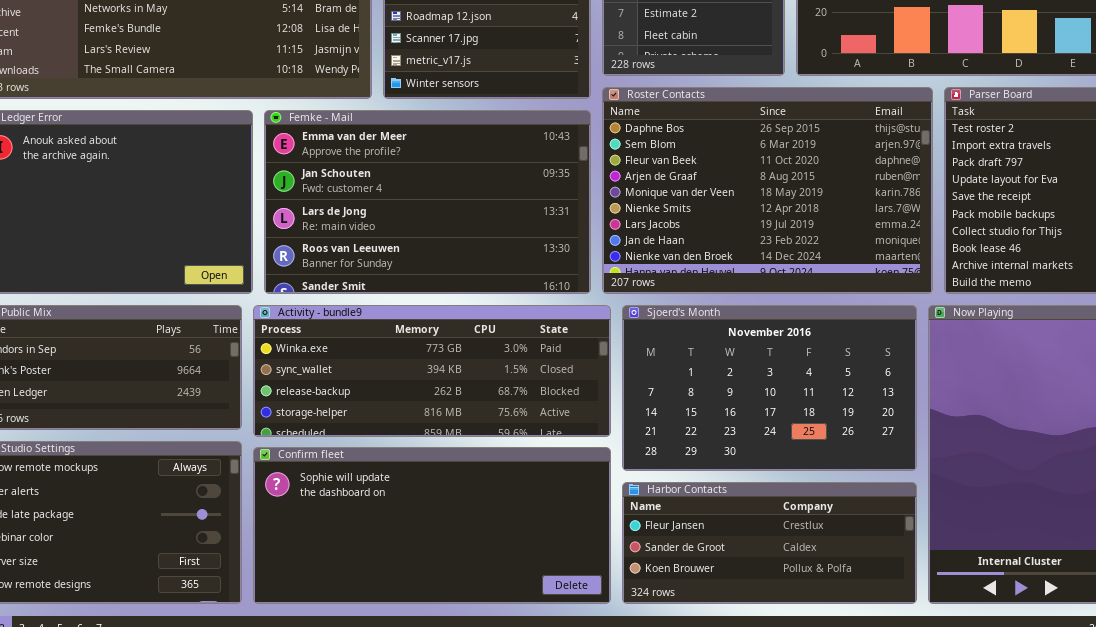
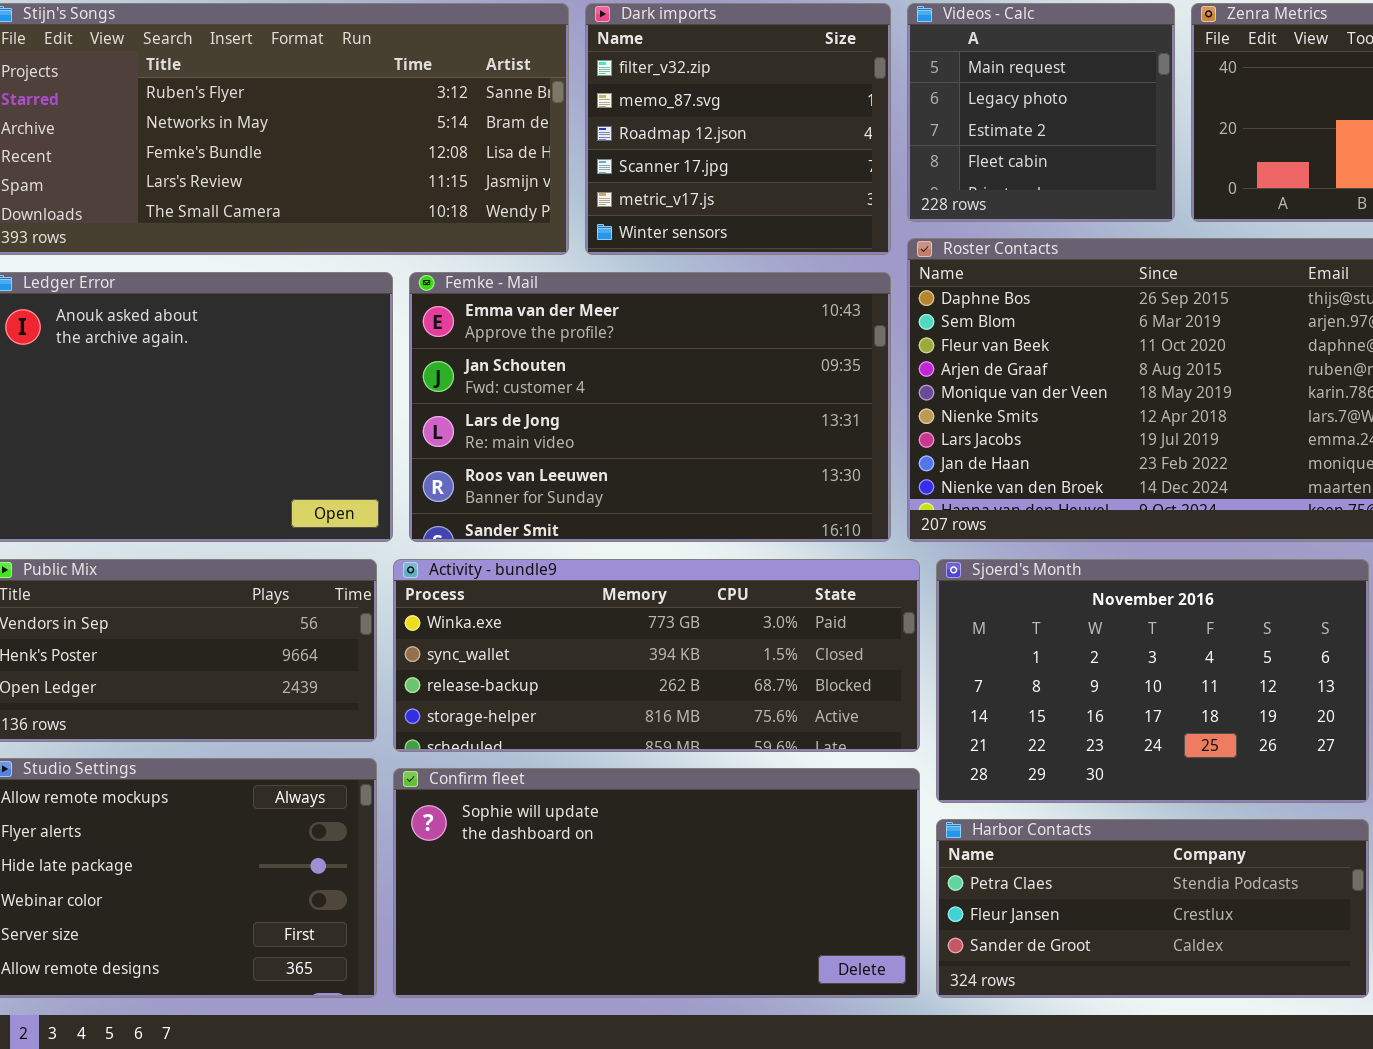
Harbor Contacts: [622,482,917,604] -> [936,819,1369,998], scrolled up 1 row

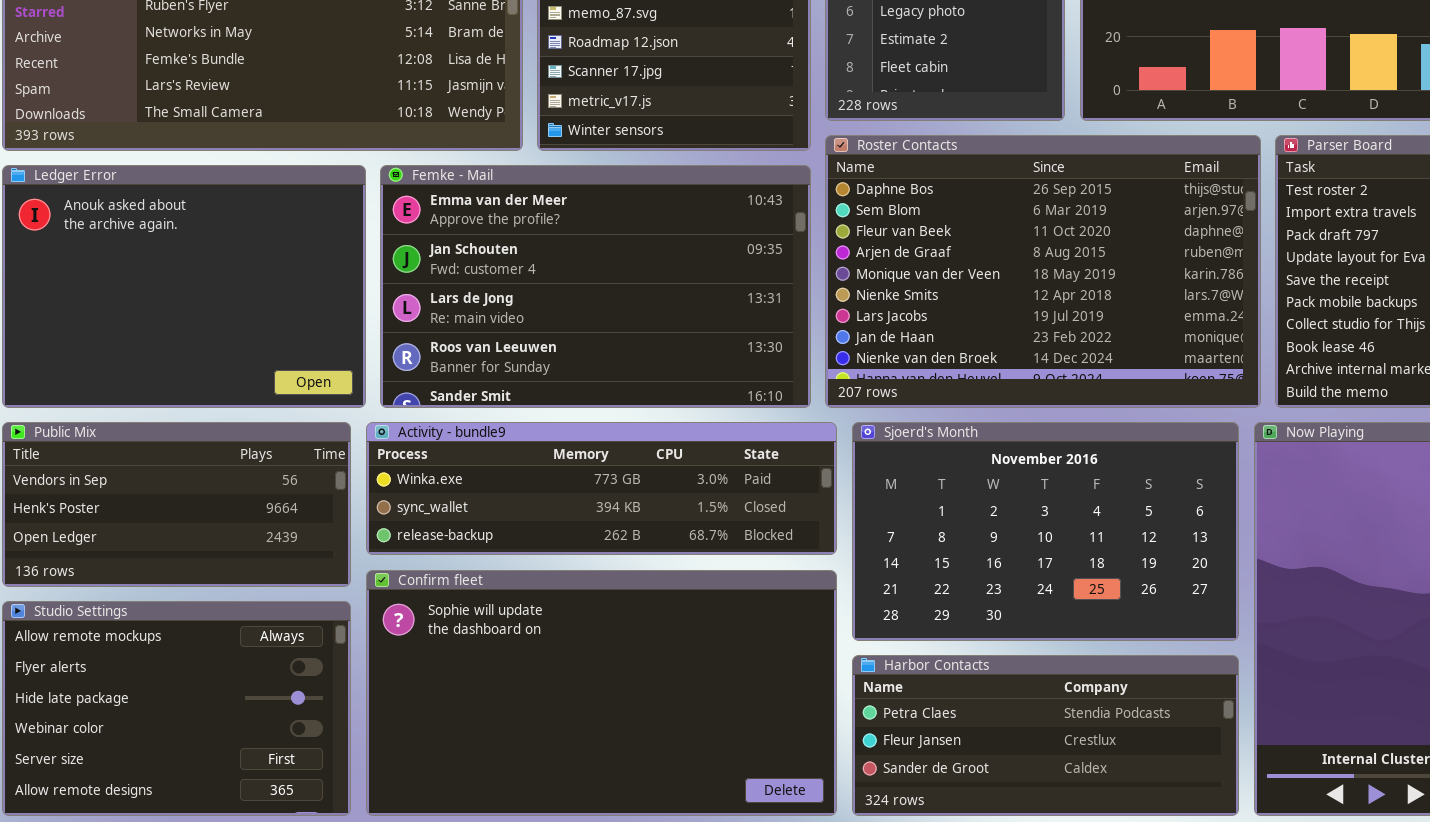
Activity - bundle9: [393,559,920,752] -> [366,422,837,555], resized
Confirm fleet: [393,768,920,998] -> [366,570,837,816], resized

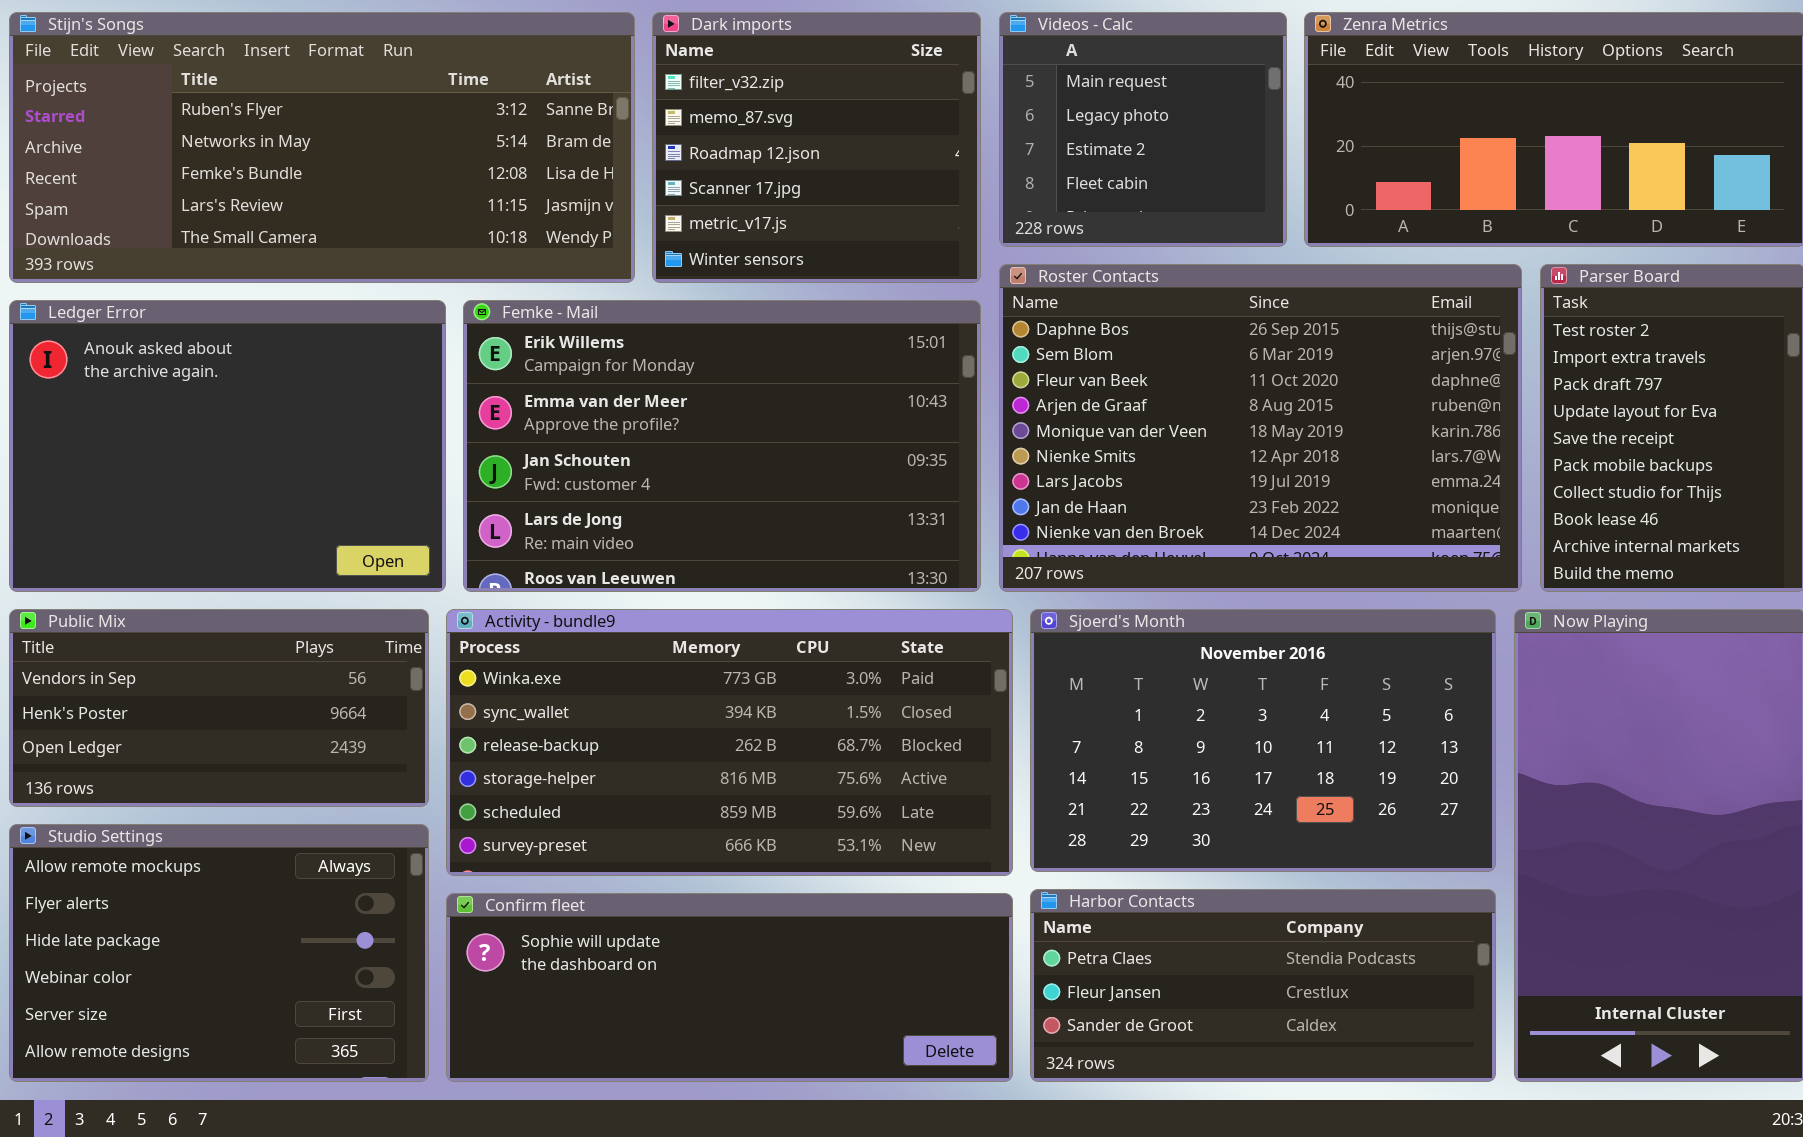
Femke - Mail: [380,165,811,408] -> [463,300,981,592], scrolled up 1 row
Activity - bundle9: [366,422,837,555] -> [446,609,1013,876], resized
Confirm fleet: [366,570,837,816] -> [446,893,1013,1082], resized

